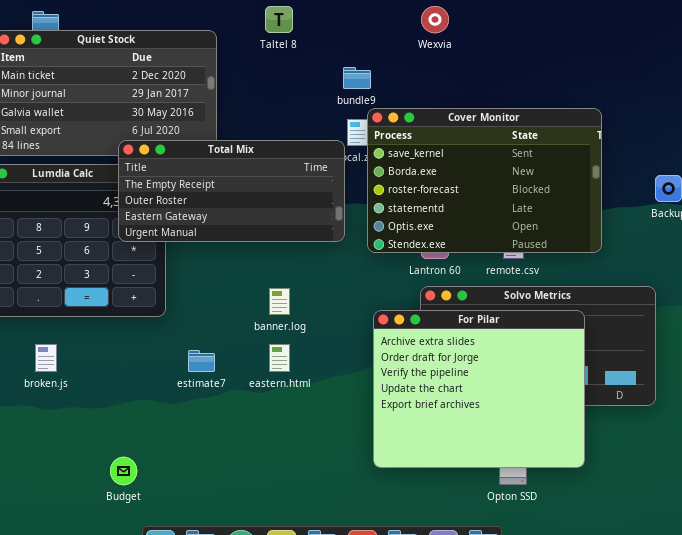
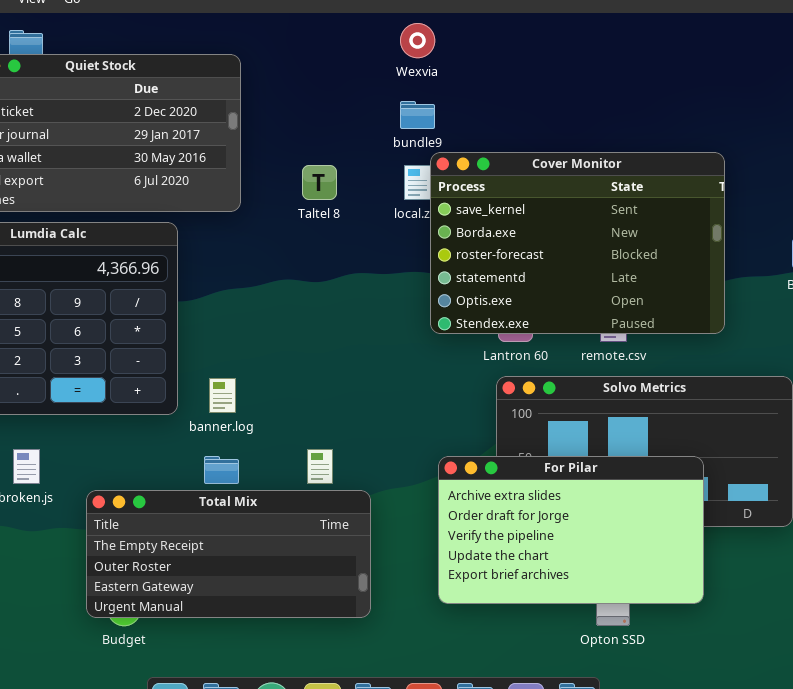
Taltel 8: [265,6,293,33] -> [302,165,337,200], moved
Wexvia: [421,6,449,33] -> [400,23,435,58], moved
Total Mix: [118,140,345,242] -> [86,490,371,618], moved
banner.log: [269,288,290,315] -> [209,378,236,413], moved
For Pilar: [373,310,585,468] -> [438,456,704,604], resized

